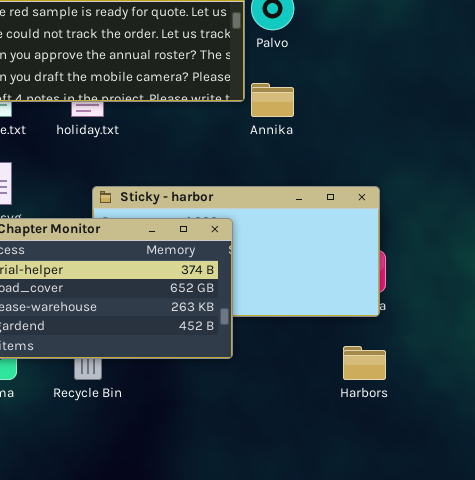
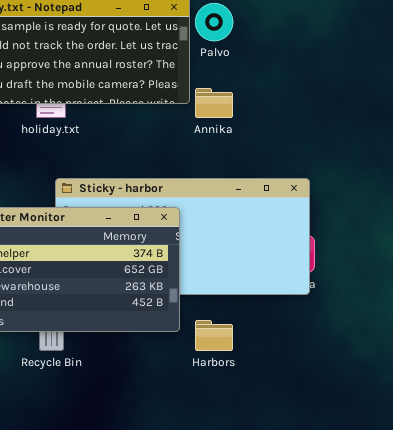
Harbors: [343,346,386,380] -> [195,320,233,351], moved

